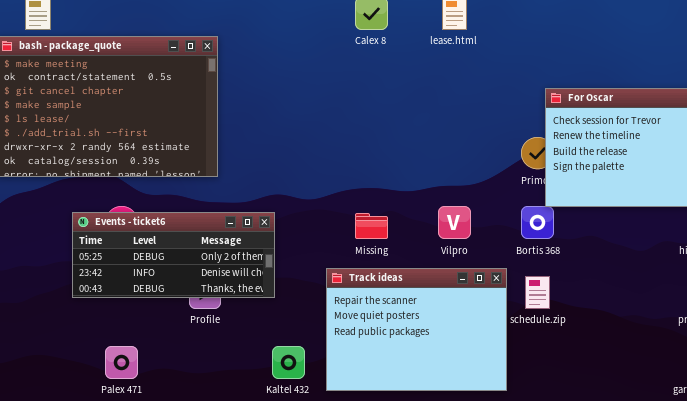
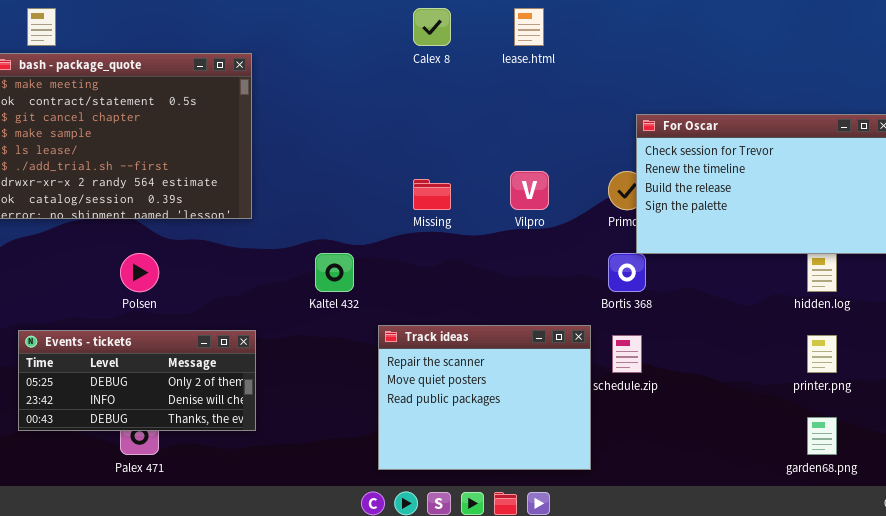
Vilpro: [438,206,471,239] -> [510,171,549,210], moved
Events - ticket6: [72,212,275,298] -> [18,330,256,431], moved
Missing: [355,213,388,239] -> [413,179,451,210], moved
Kaltel 432: [272,346,305,379] -> [315,253,354,292], moved

